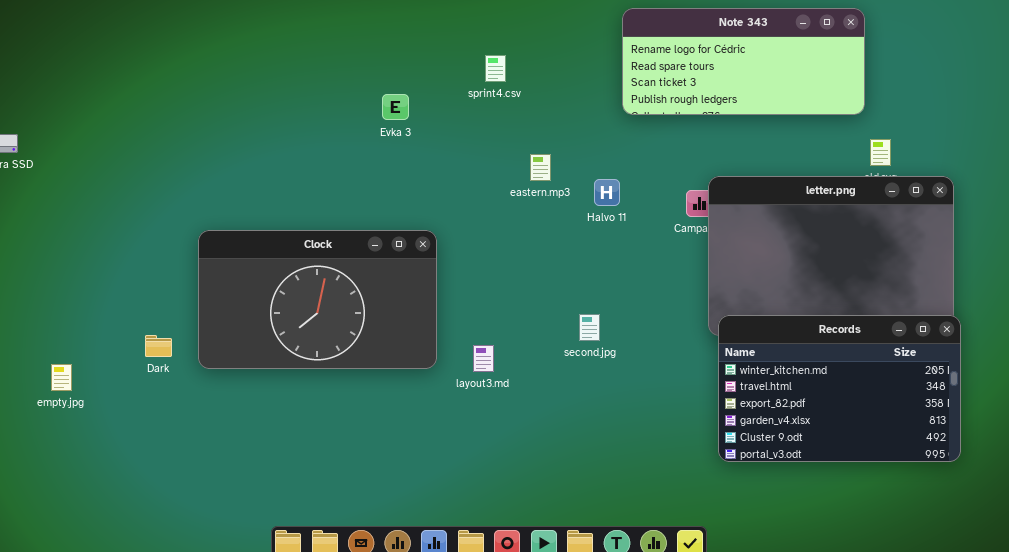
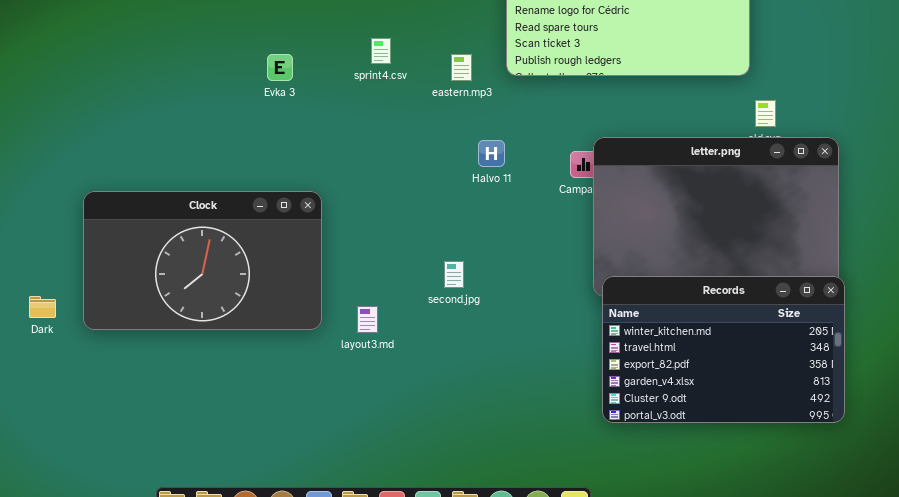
sprint4.csv: [485,55,506,82] -> [371,38,391,64], moved
eastern.mp3: [530,154,551,181] -> [451,54,472,81], moved
second.jpg: [579,314,600,341] -> [444,261,464,288], moved

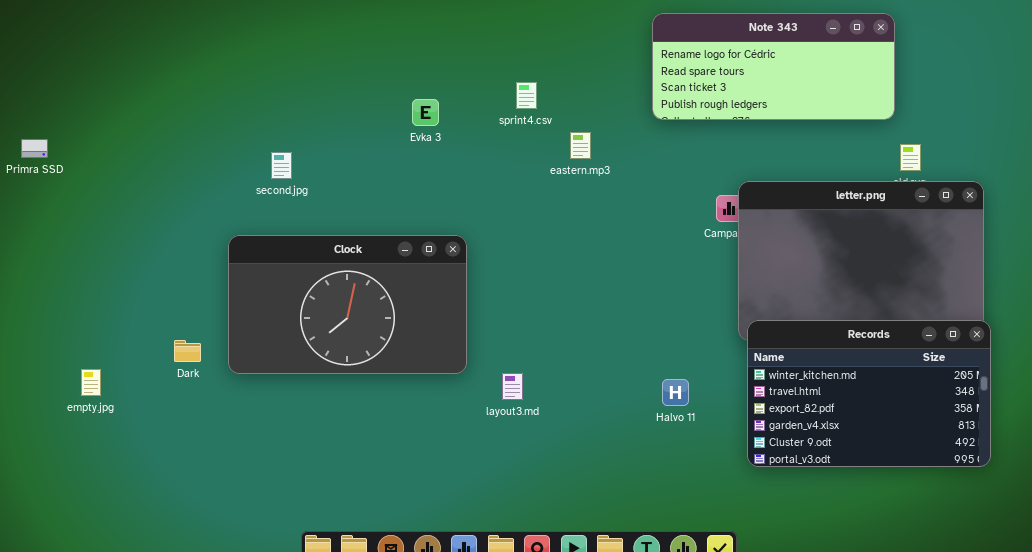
eastern.mp3: [451,54,472,81] -> [570,132,591,159], moved
Halvo 11: [478,140,505,167] -> [662,379,689,406], moved
second.jpg: [444,261,464,288] -> [271,152,292,179], moved
layout3.md: [357,306,378,333] -> [502,373,523,400], moved

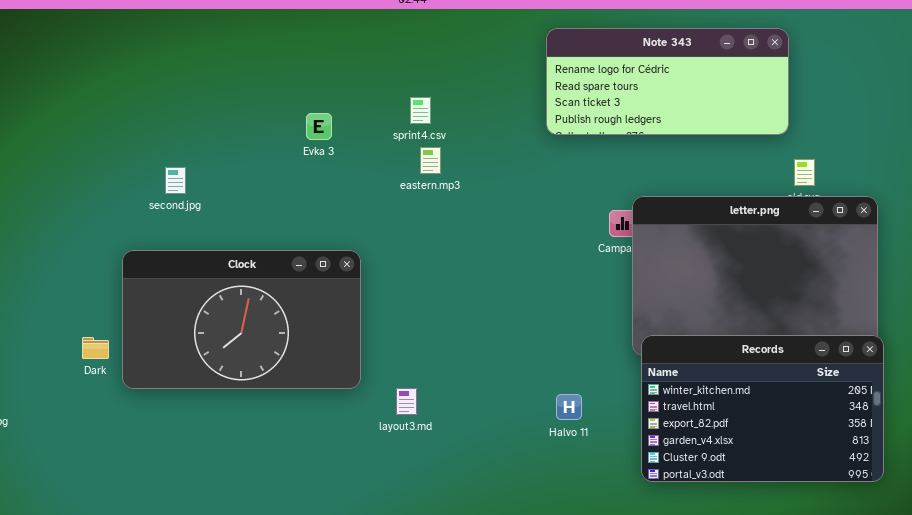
eastern.mp3: [570,132,591,159] -> [420,147,441,174], moved
Dark: [174,340,201,362] -> [82,337,109,359], moved

